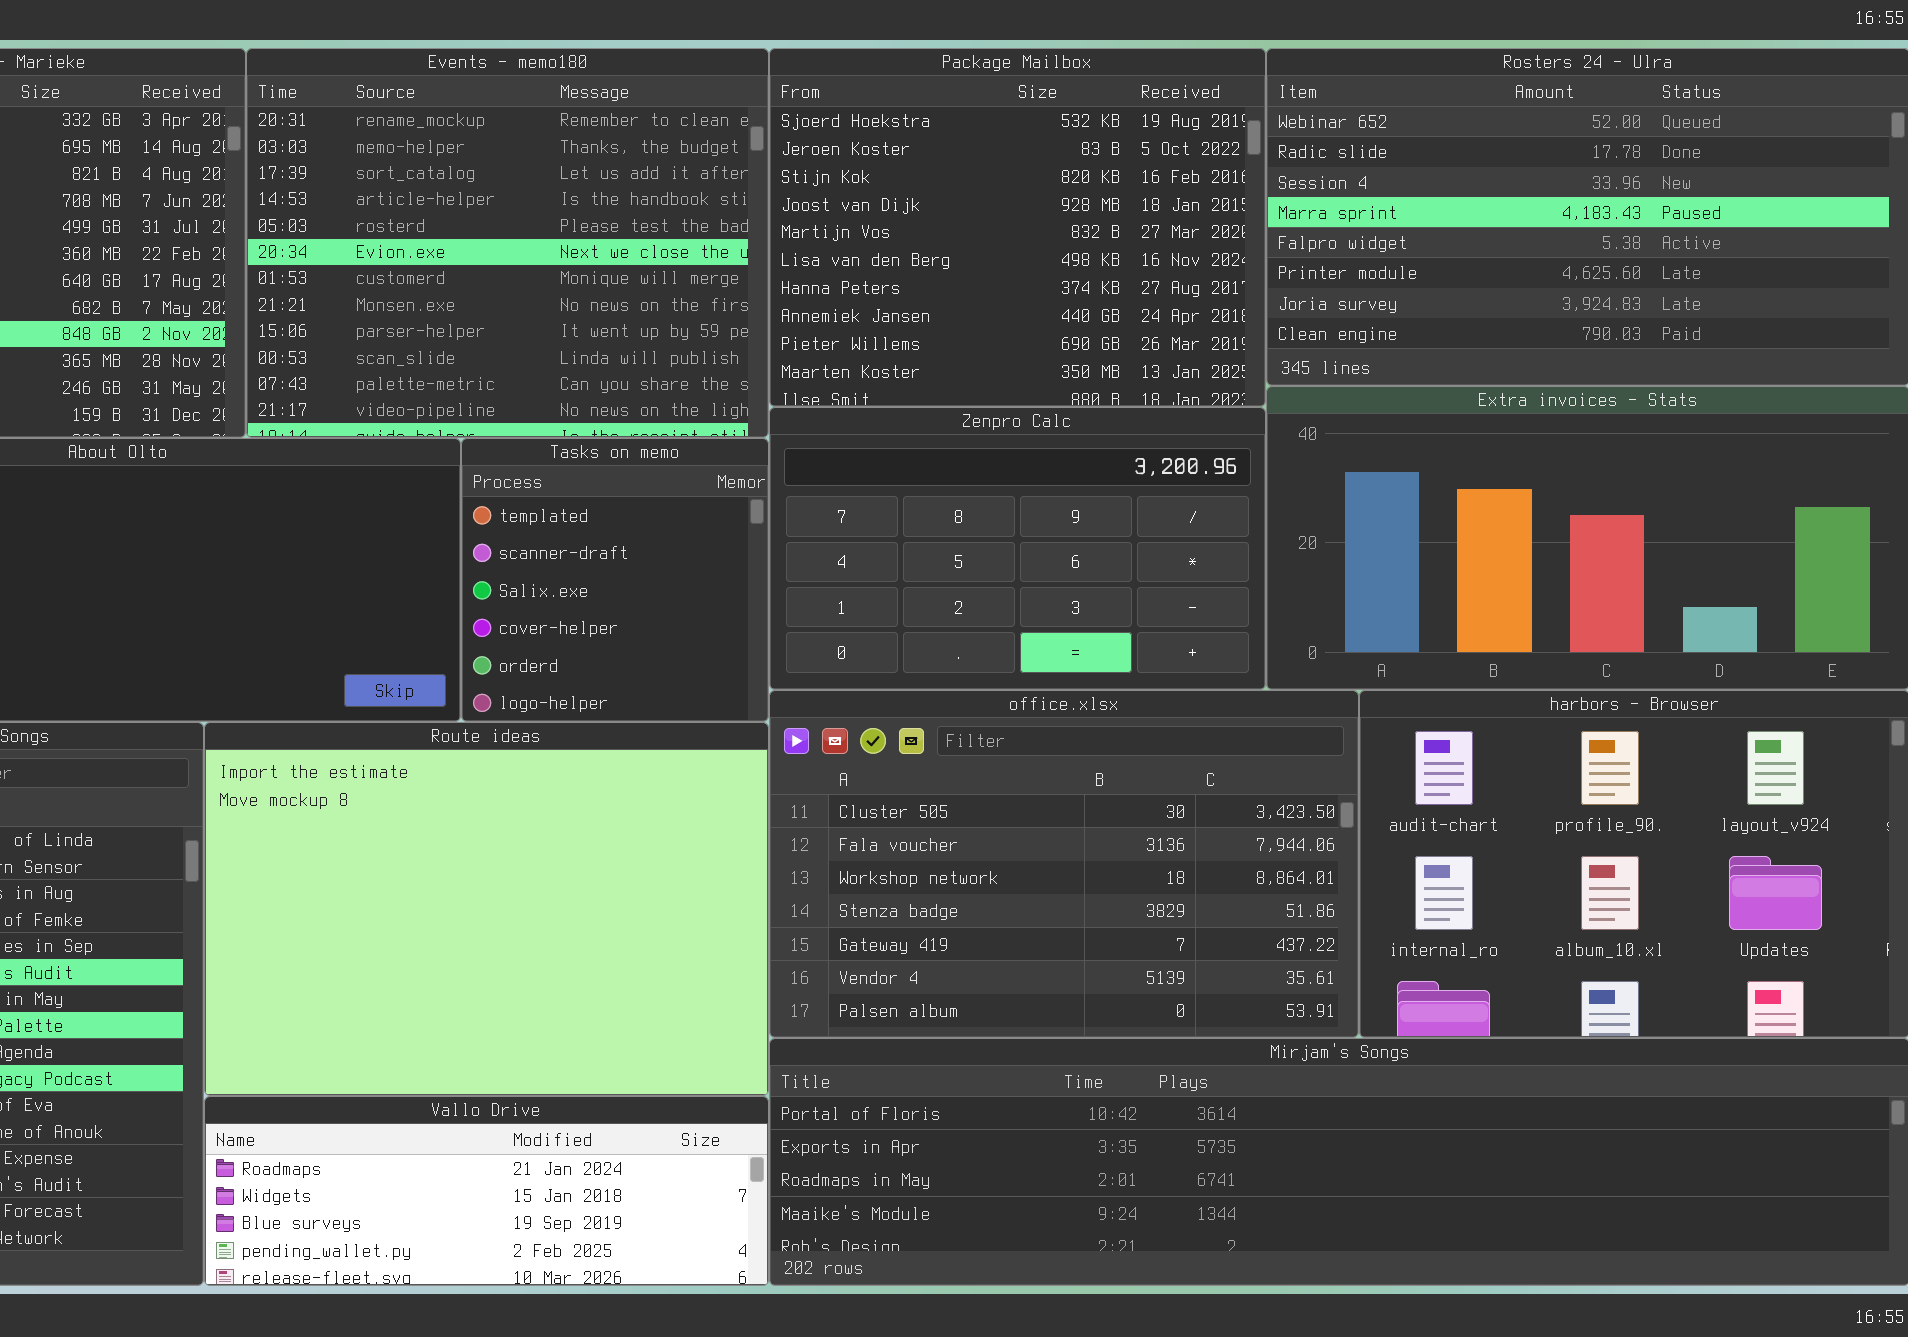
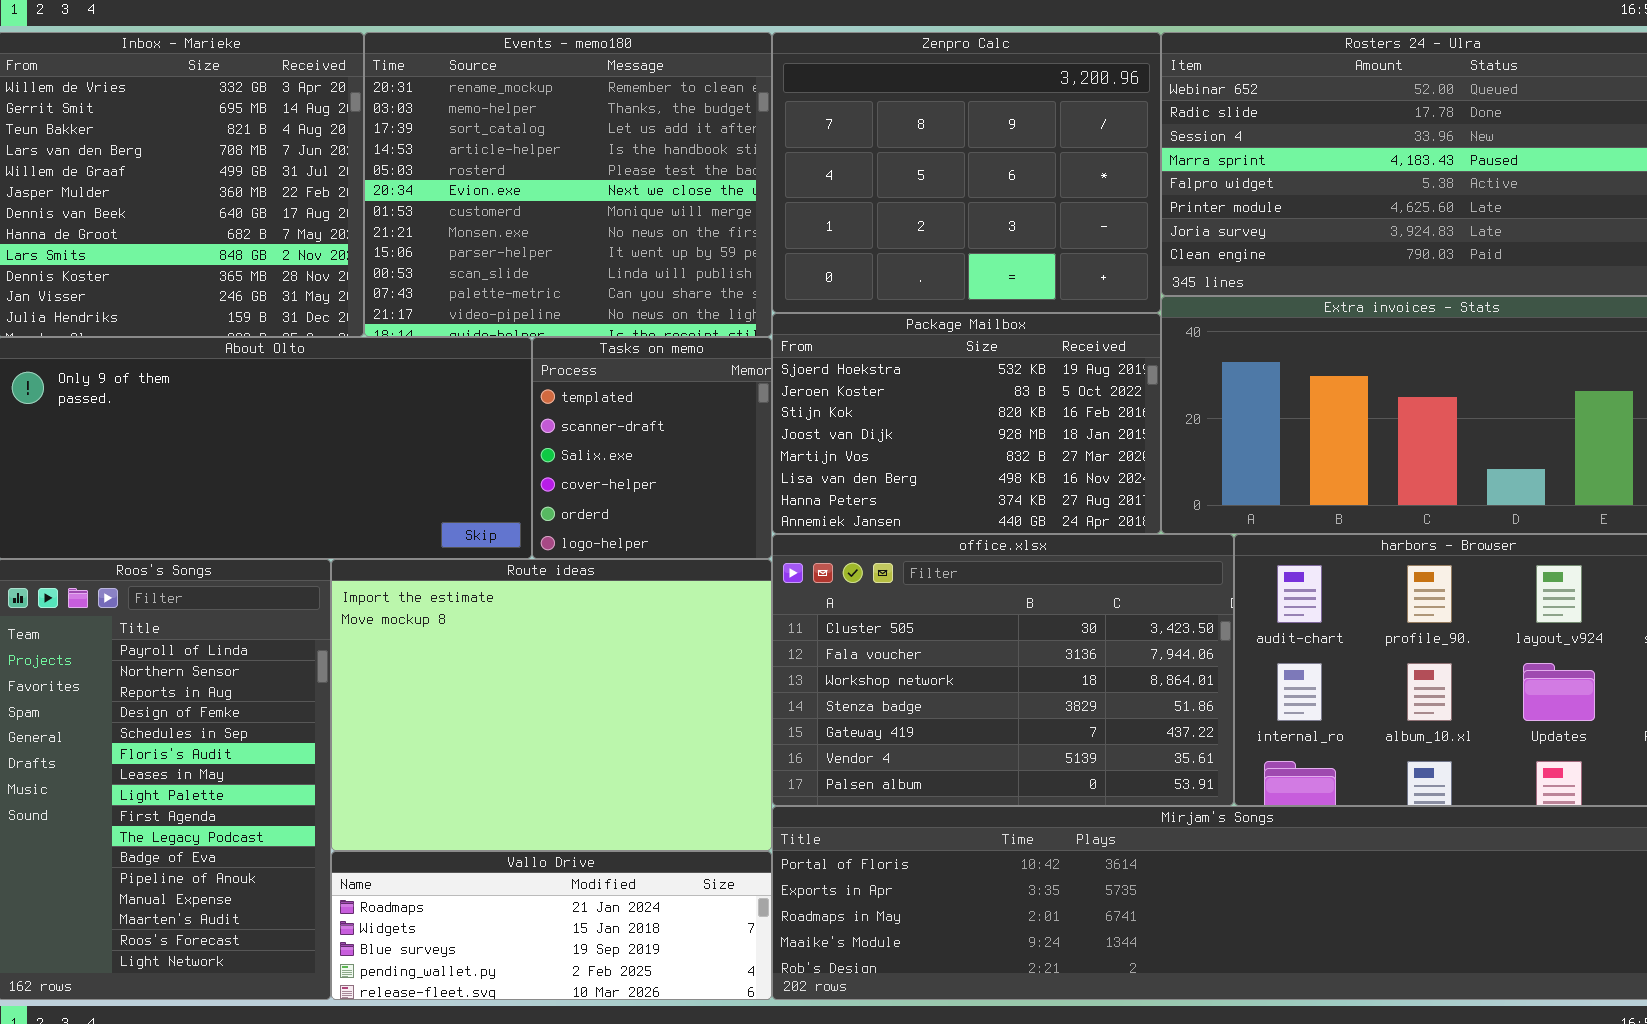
Package Mailbox: [769,48,1266,407] -> [772,313,1161,534], moved, resized
Zenpro Calc: [769,407,1266,690] -> [772,32,1161,313], moved, resized

